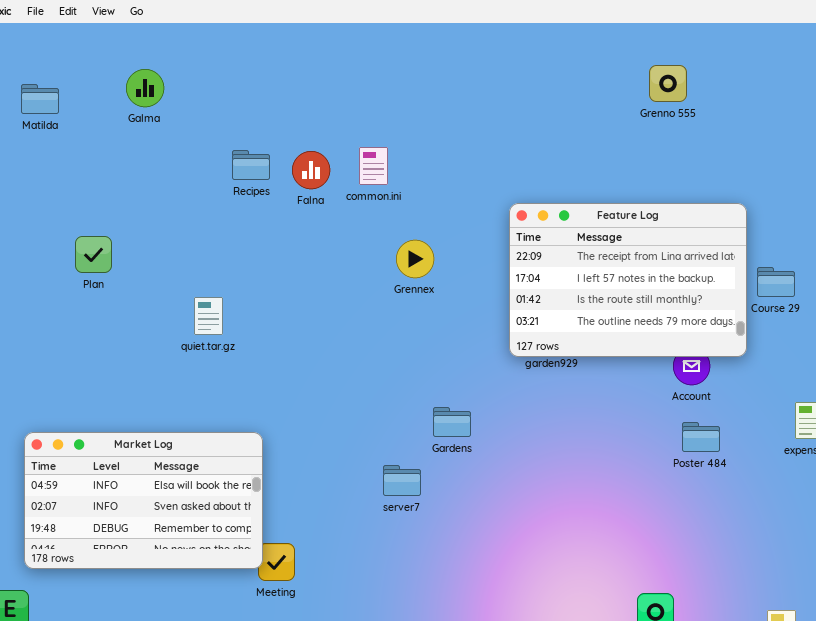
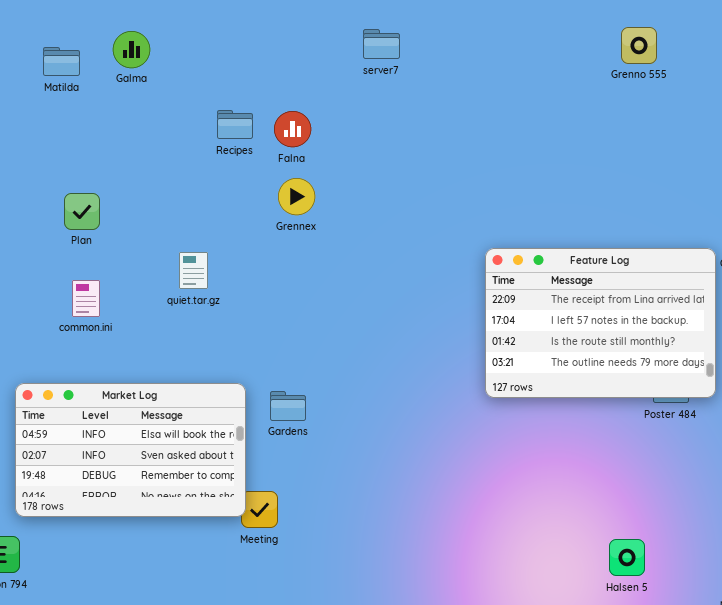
Matilda: [21,84,59,114] -> [43,47,80,76], moved
common.ini: [359,147,388,185] -> [72,280,100,317], moved
Feature Log: [509,203,747,357] -> [485,248,716,398], moved
Grennex: [396,240,434,278] -> [278,178,315,215], moved
Gardens: [433,407,471,437] -> [270,391,306,421], moved
server7: [383,465,421,496] -> [363,29,400,59], moved

